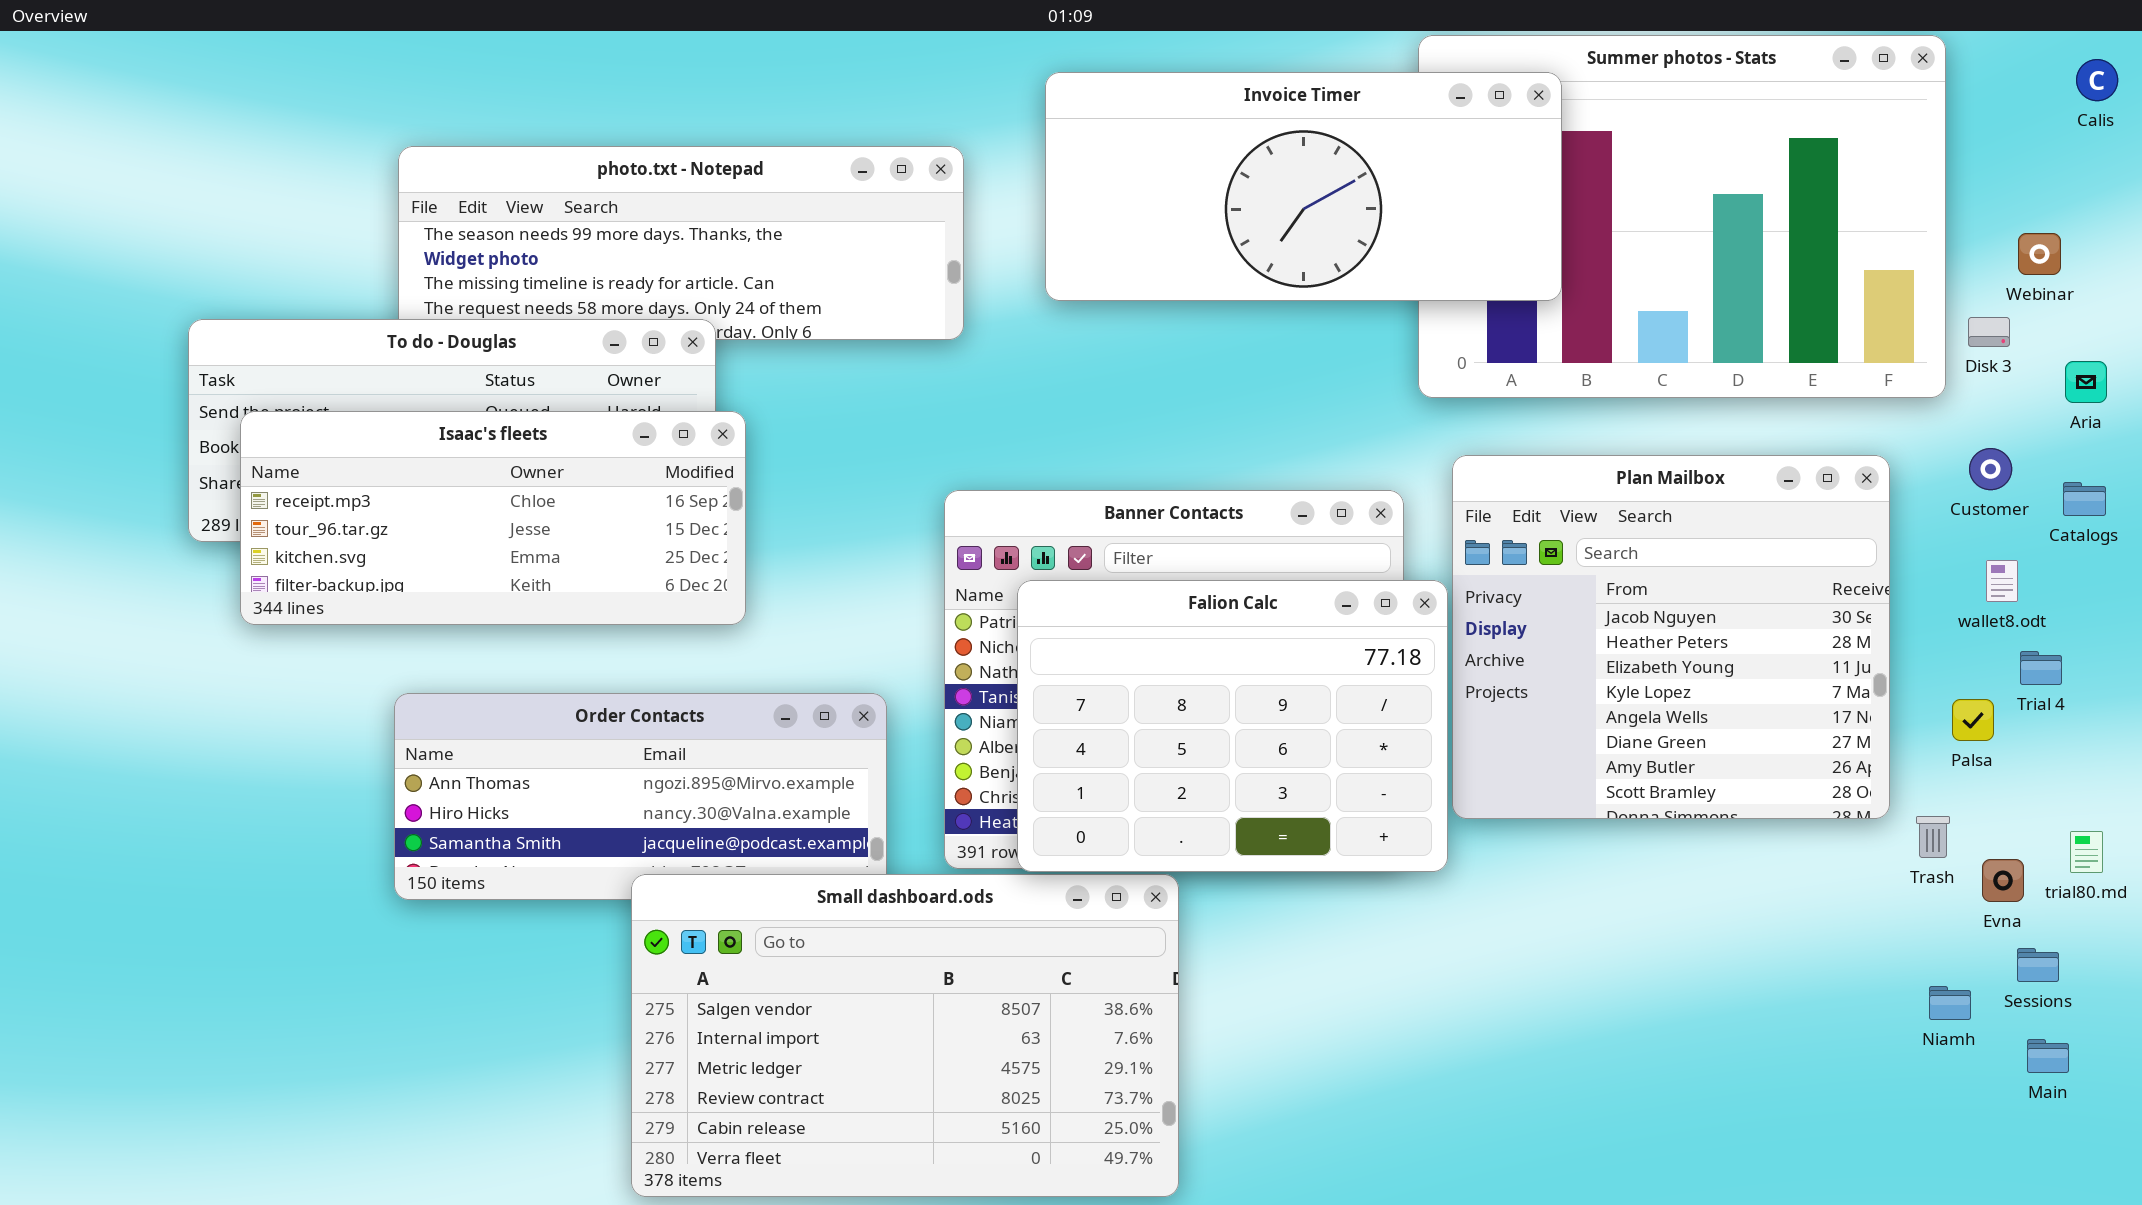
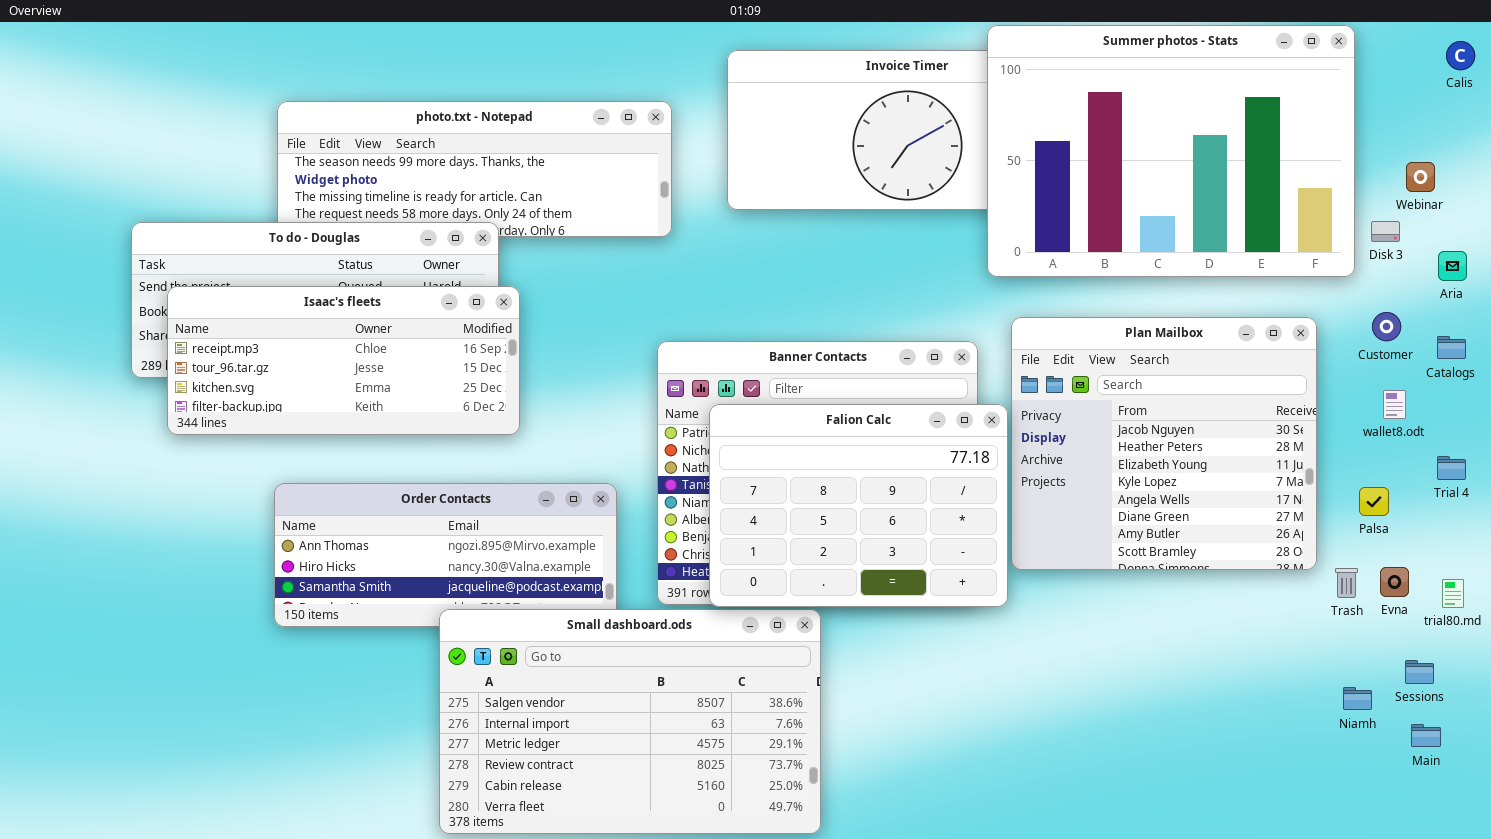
Summer photos - Stats: [1418,35,1946,398] -> [987,25,1355,277], raised
Trial 4: [2020,651,2062,685] -> [1437,456,1466,480], moved
Evna: [1982,859,2024,902] -> [1380,567,1409,597], moved

